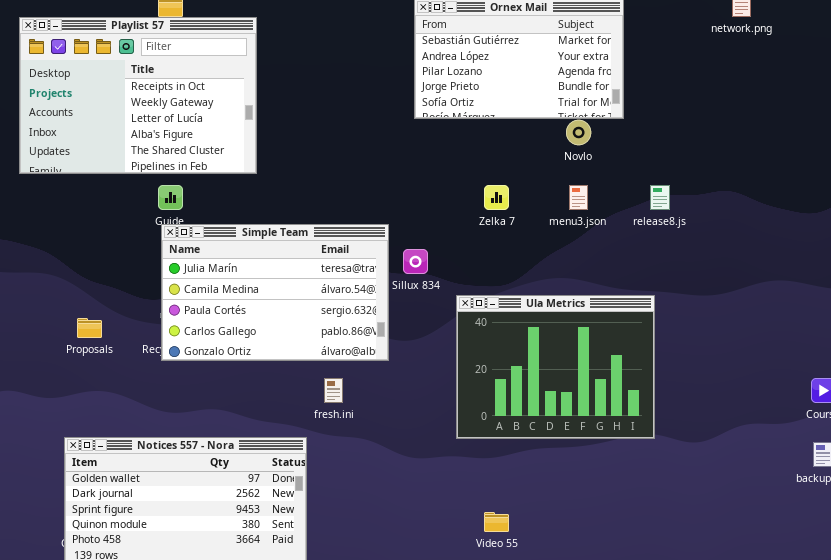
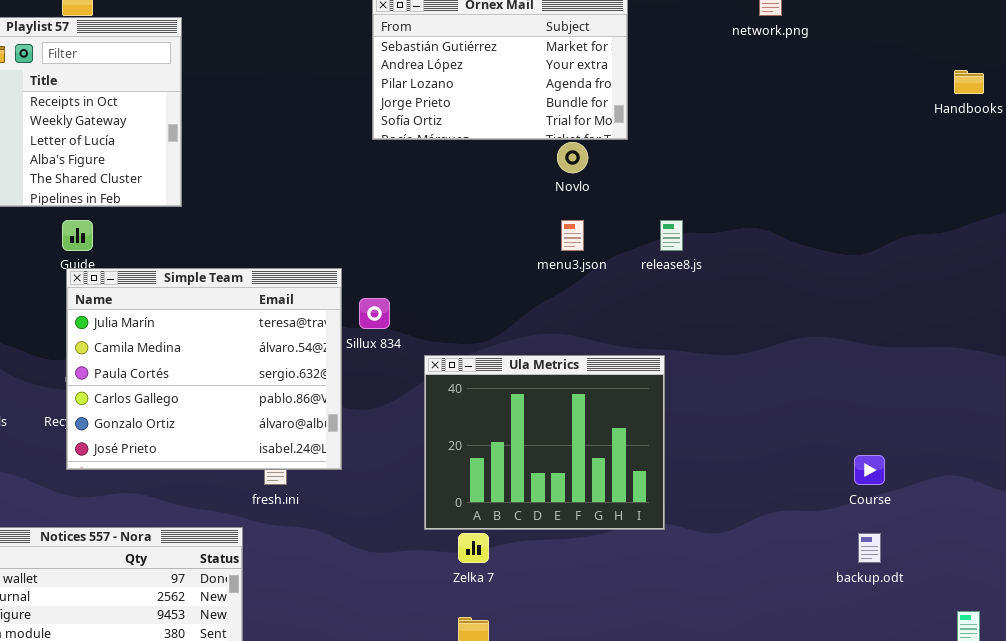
Zelka 7: [484,185,509,210] -> [458,533,489,563], moved
Simple Team: [161,224,389,361] -> [66,268,342,470], resized

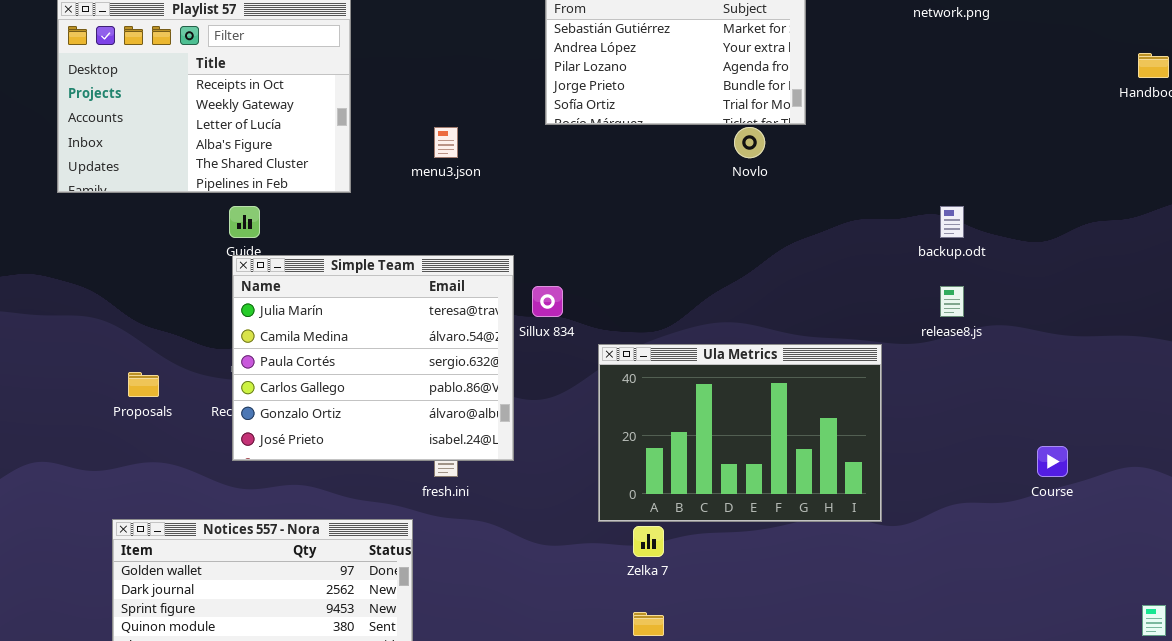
menu3.json: [561,220,584,251] -> [434,127,458,158], moved
release8.js: [660,220,683,251] -> [940,286,964,317], moved
Ula Metrics: [424,355,665,530] -> [598,344,882,522], resized
backup.odt: [858,533,881,563] -> [940,206,964,238], moved

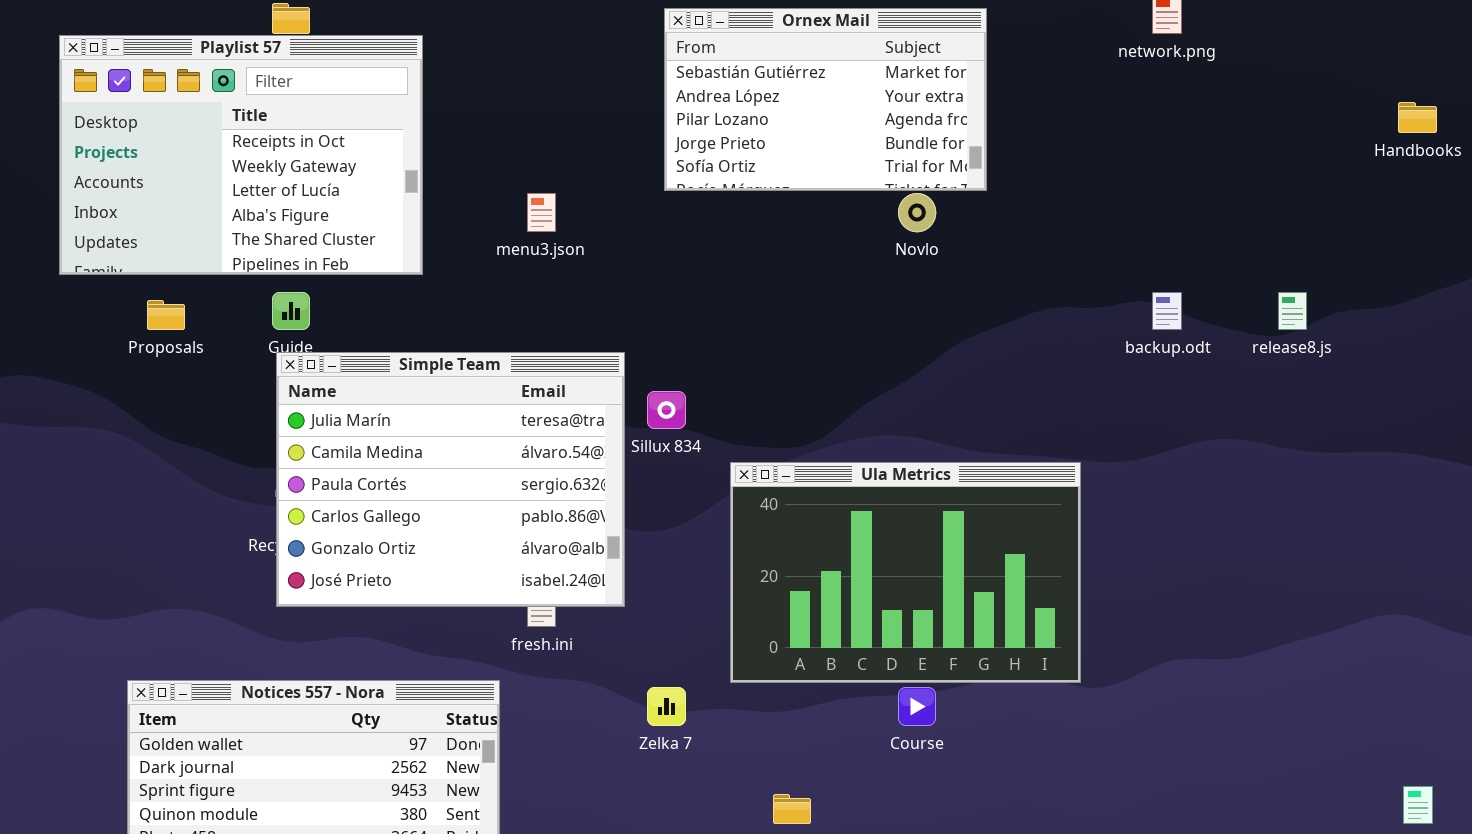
release8.js: [940,286,964,317] -> [1278,292,1307,330], moved
Proposals: [128,372,159,397] -> [147,300,185,330], moved
Course: [1037,446,1068,477] -> [898,687,936,726], moved
Zelka 7: [633,526,664,557] -> [647,687,686,726], moved

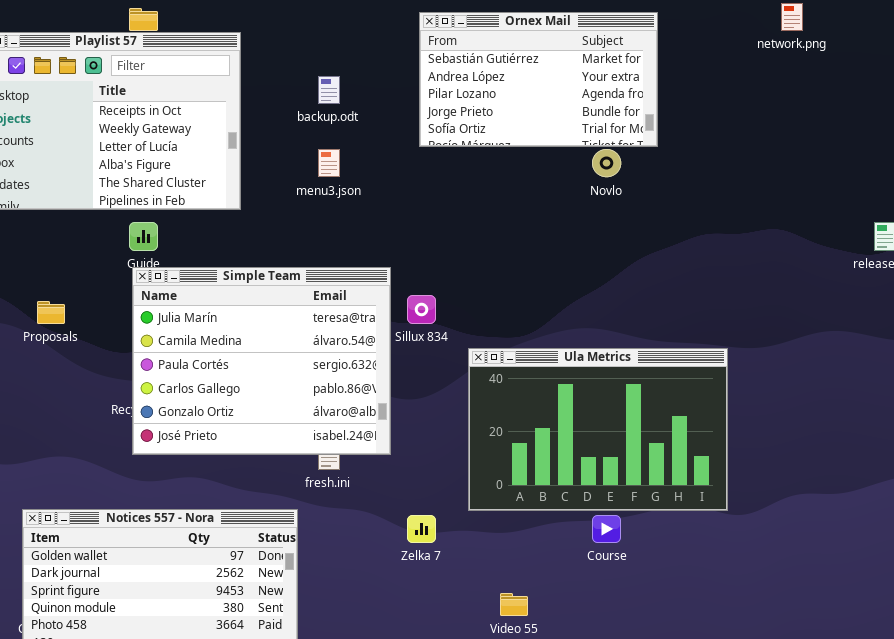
backup.odt: [1152,292,1182,330] -> [318,76,340,104], moved
Proposals: [147,300,185,330] -> [37,301,65,324], moved

